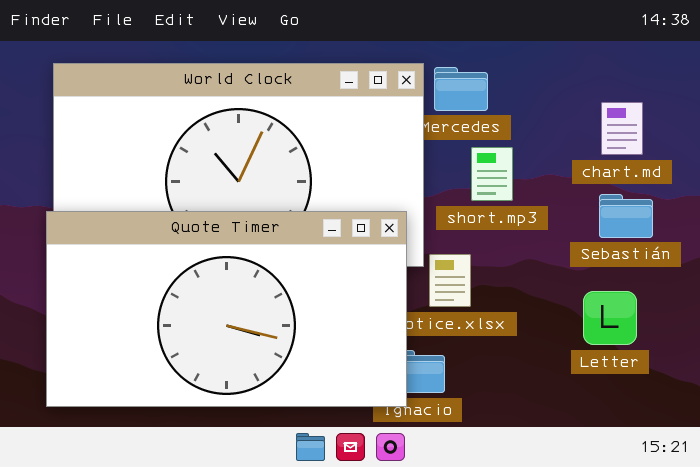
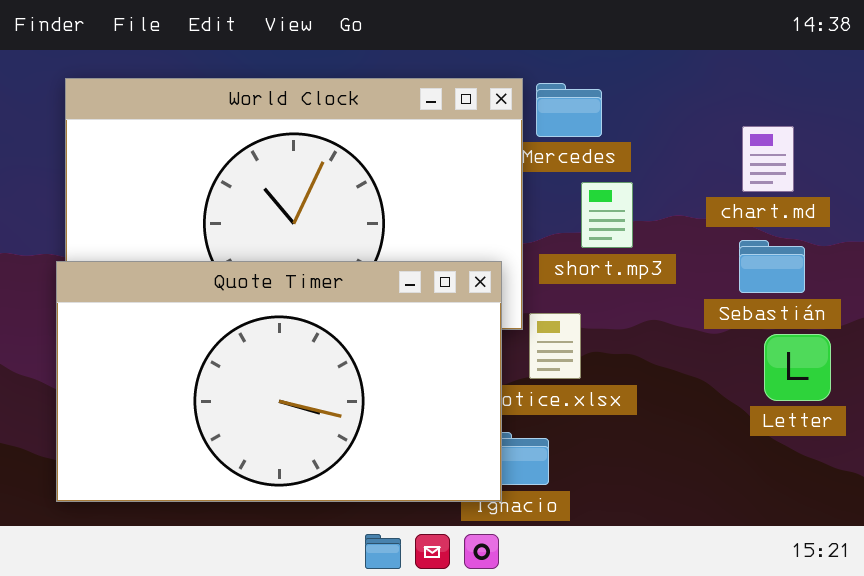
Letter: [583,291,637,345] -> [764,334,831,401], moved

